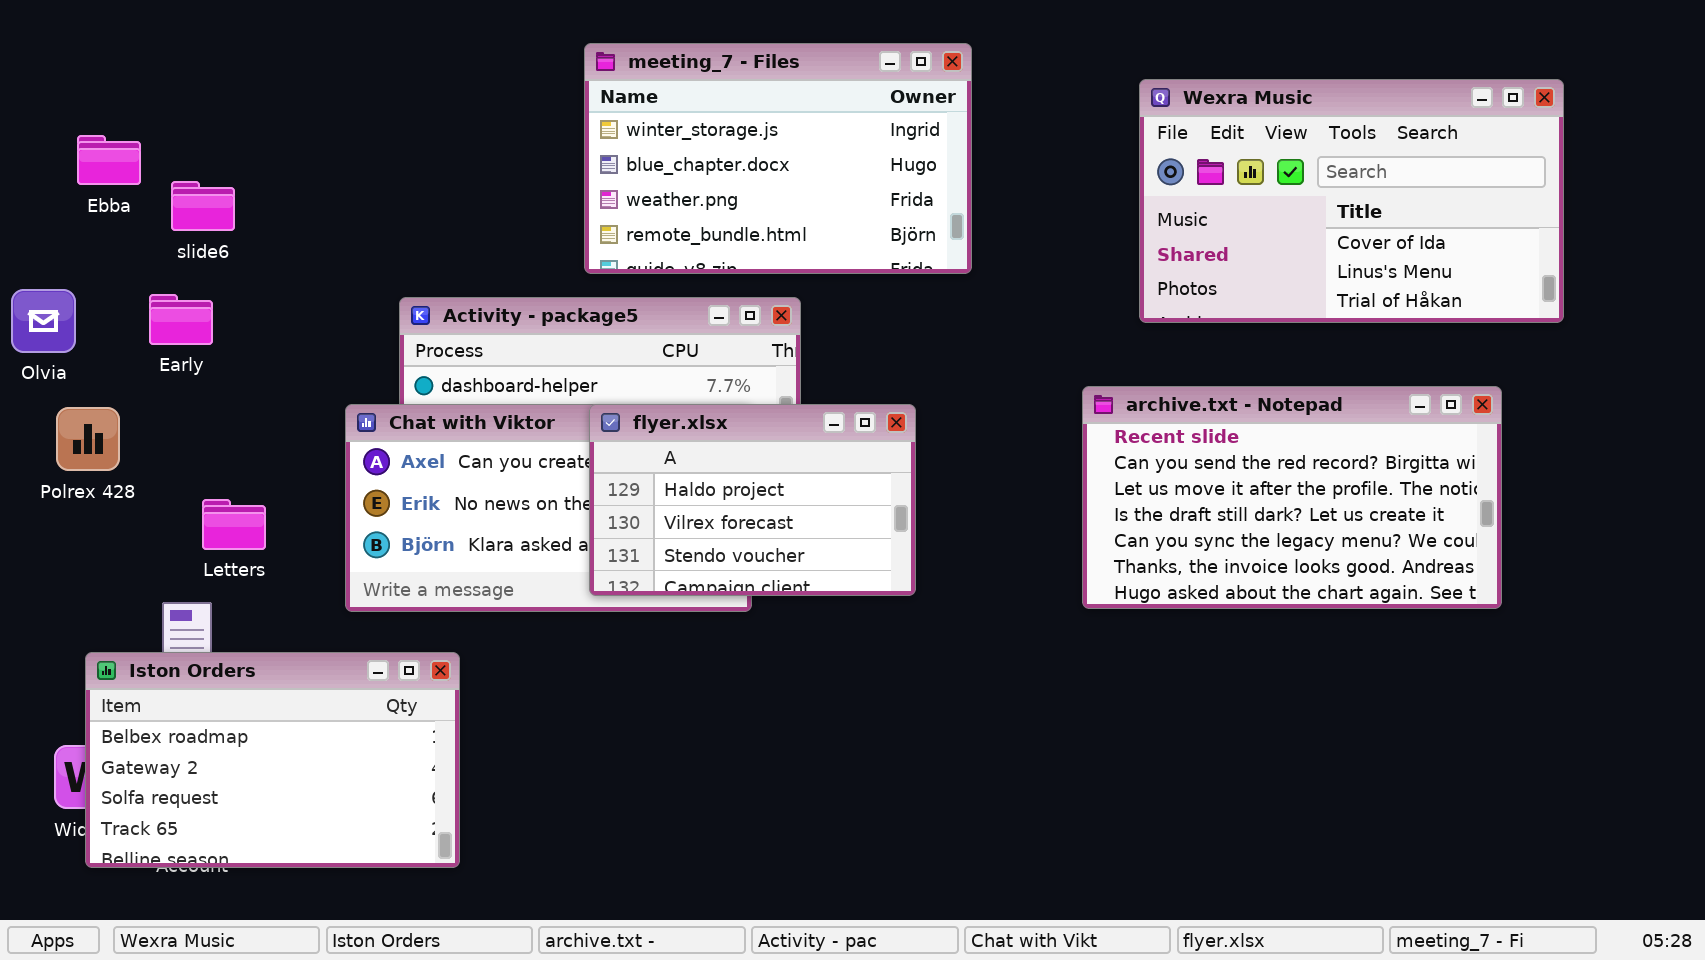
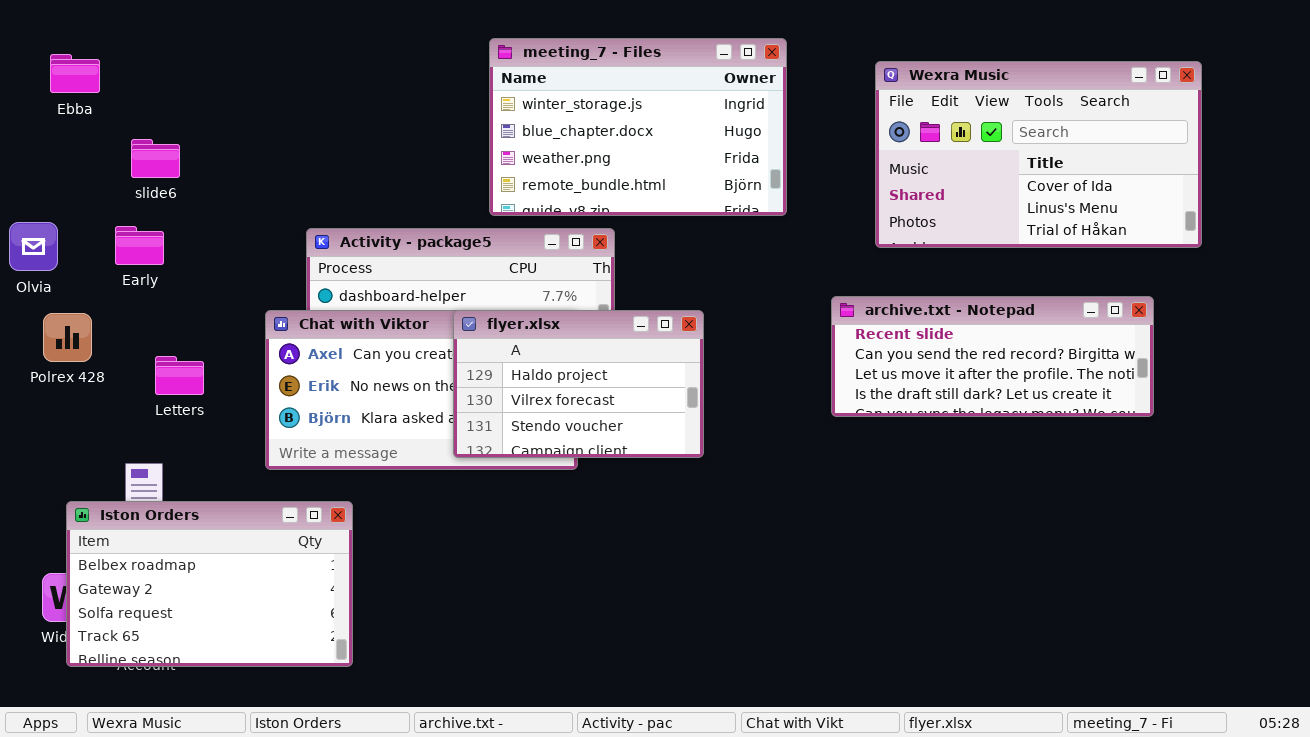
meeting_7 - Files: [584,43,972,274] -> [489,38,787,216], moved
Ebba: [77,135,141,185] -> [50,54,100,93], moved
archive.txt - Notepad: [1082,386,1502,609] -> [831,296,1154,417], resized
Letters: [202,499,266,550] -> [155,356,204,395], moved

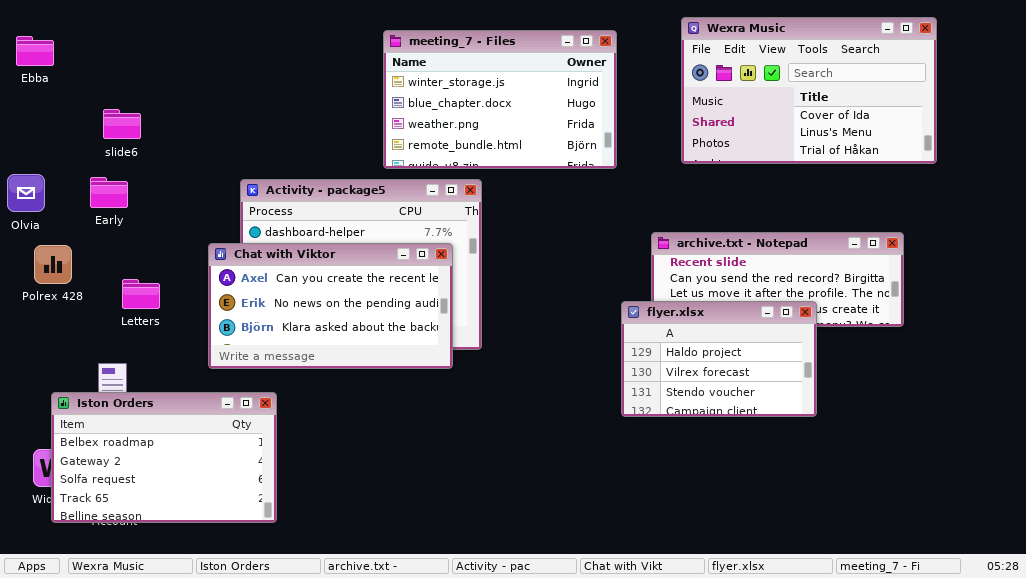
Ebba: [50,54,100,93] -> [16,36,54,66], moved
Wexra Music: [875,61,1202,248] -> [681,17,937,164], moved
flyer.xlsx: [453,310,704,458] -> [621,301,817,417], moved

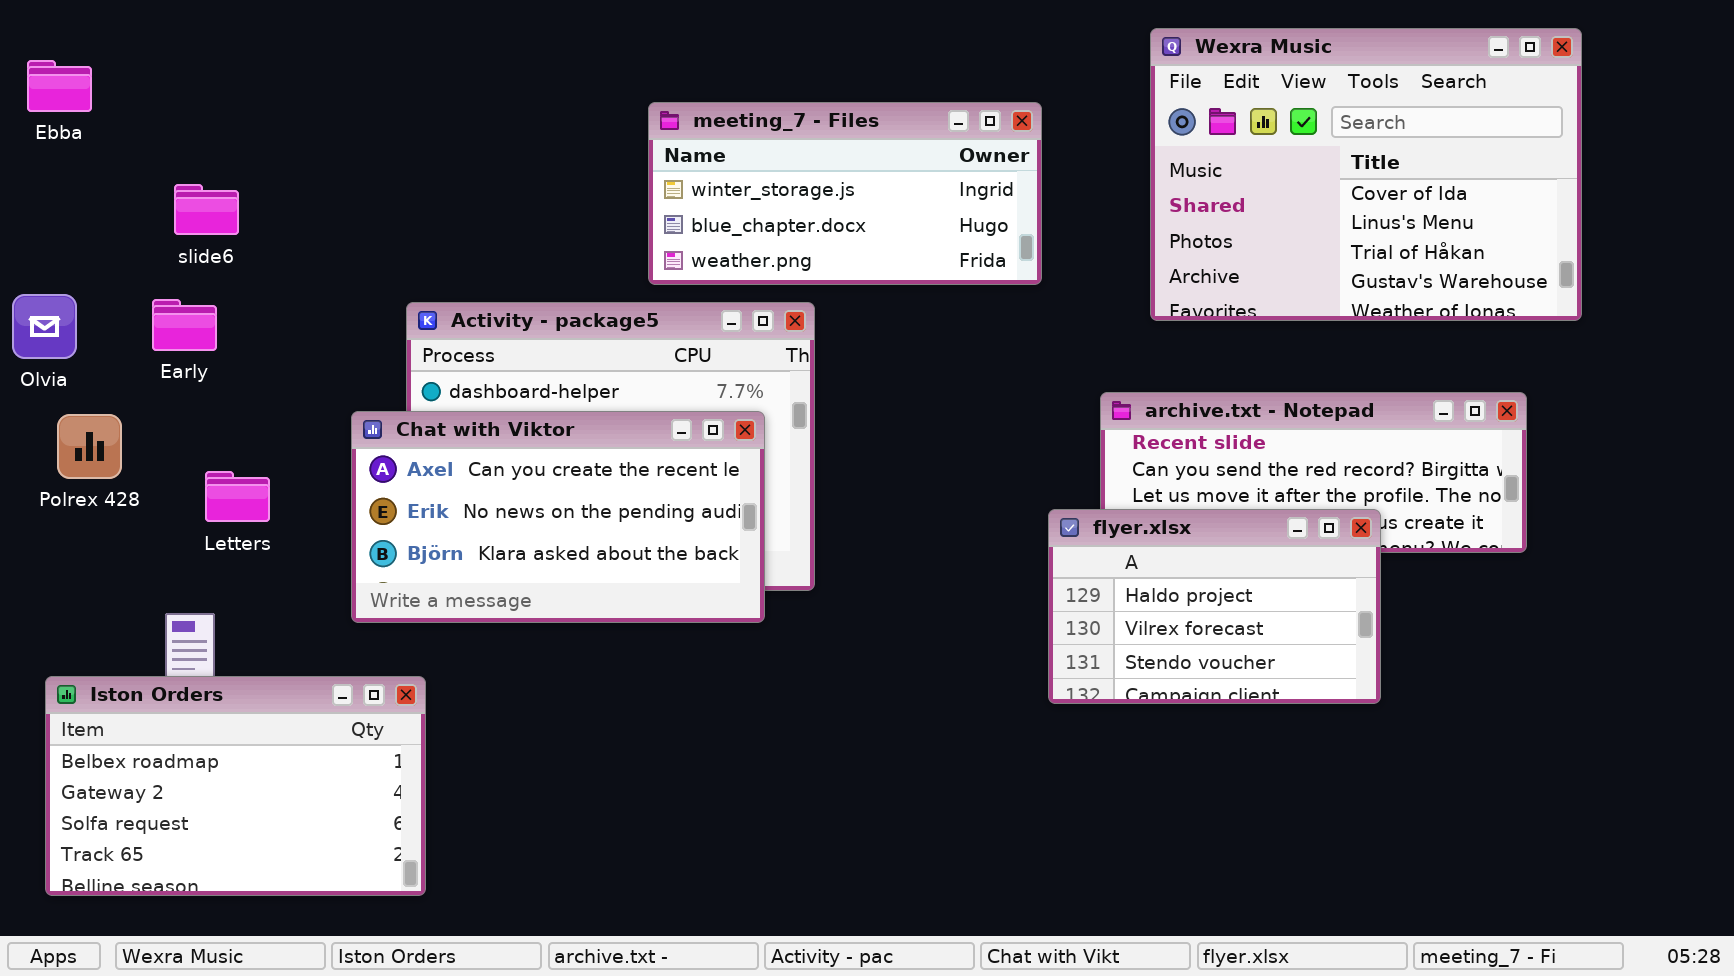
Wexra Music: [681,17,937,164] -> [1150,28,1582,321], resized
meeting_7 - Files: [383,30,617,169] -> [648,102,1042,285], resized
Iston Orders: [51,392,277,523] -> [45,676,426,896], moved

